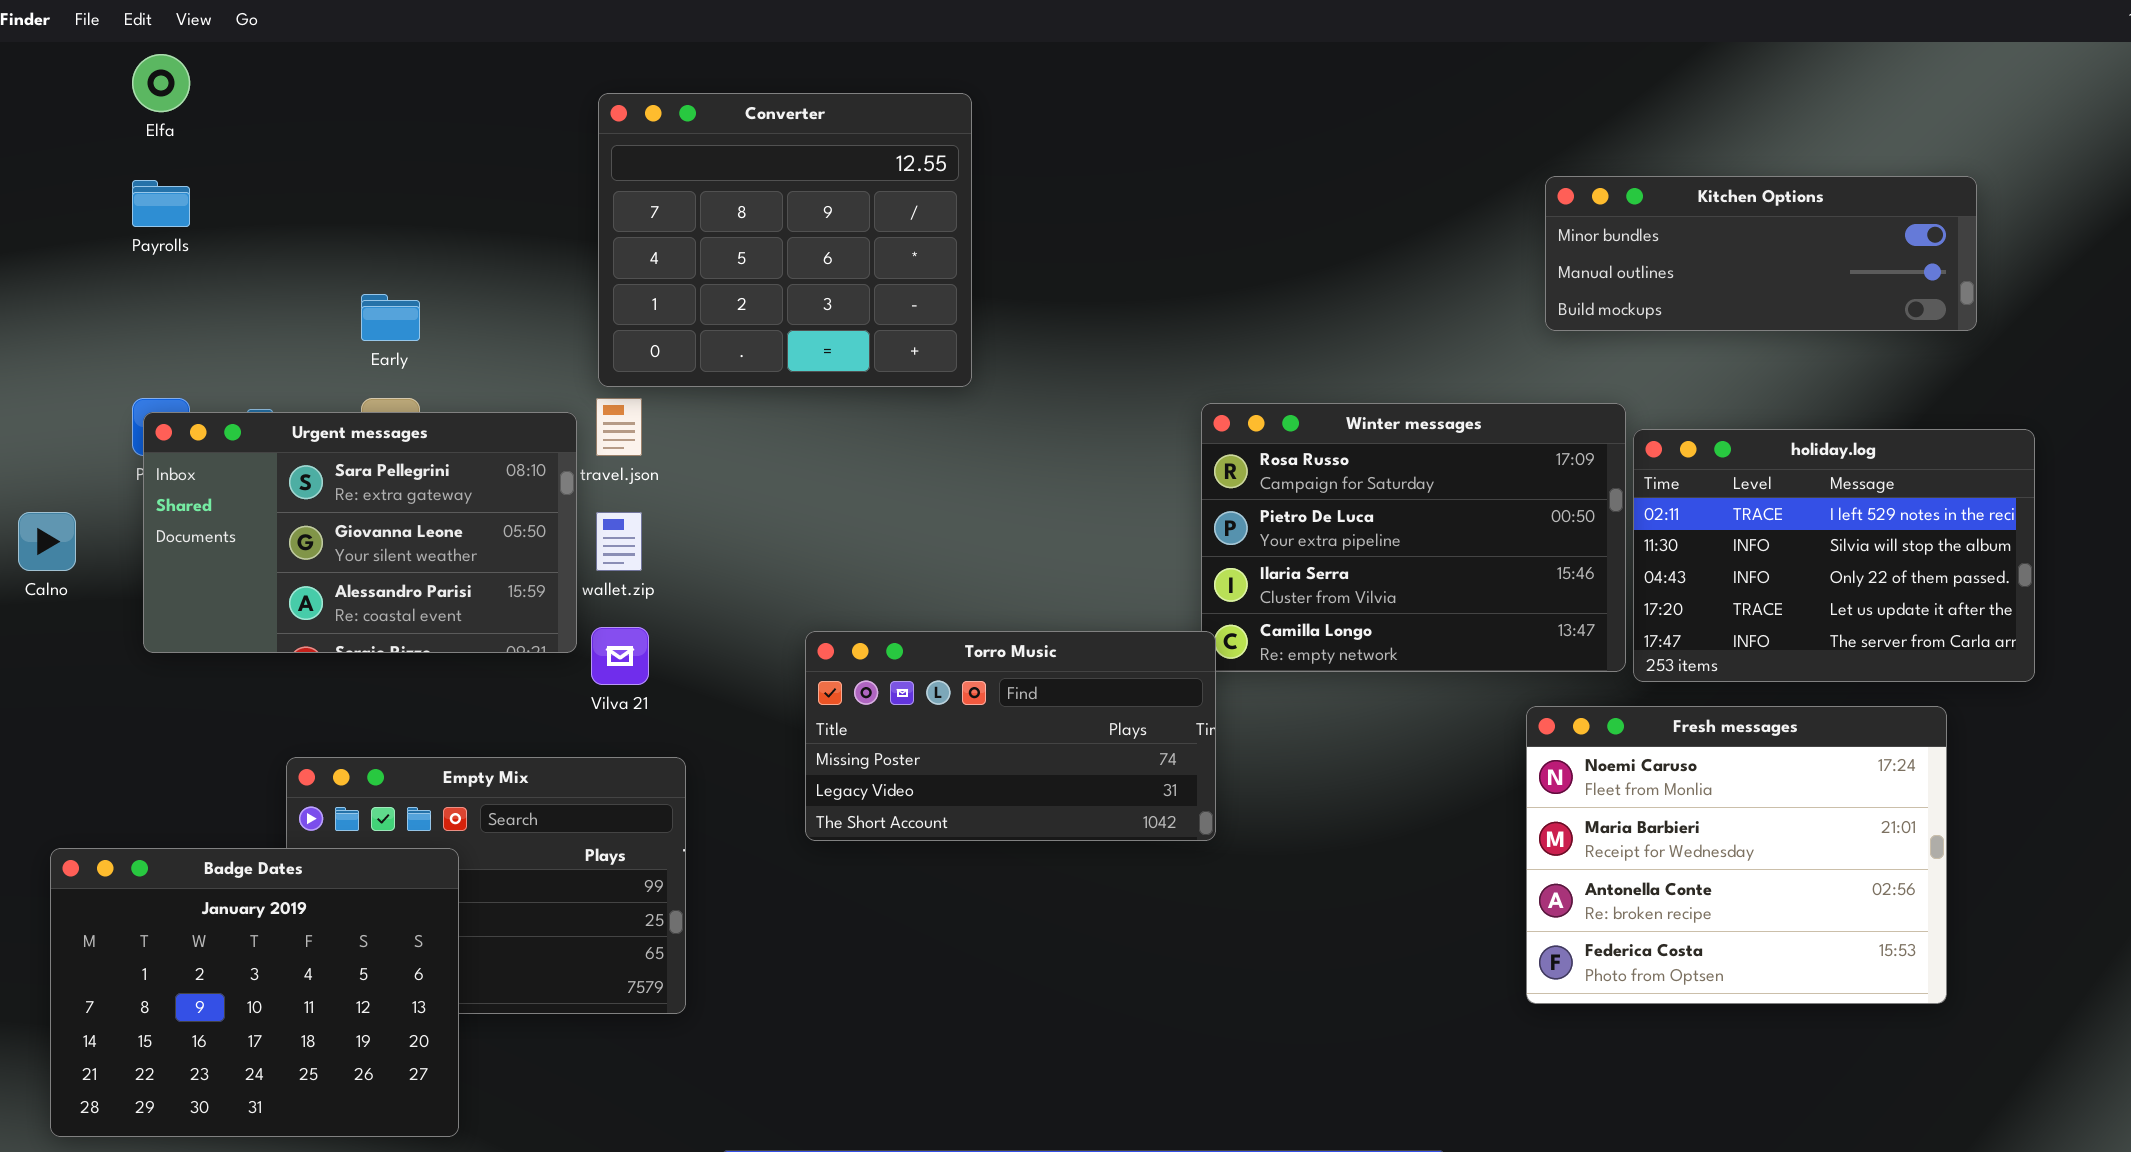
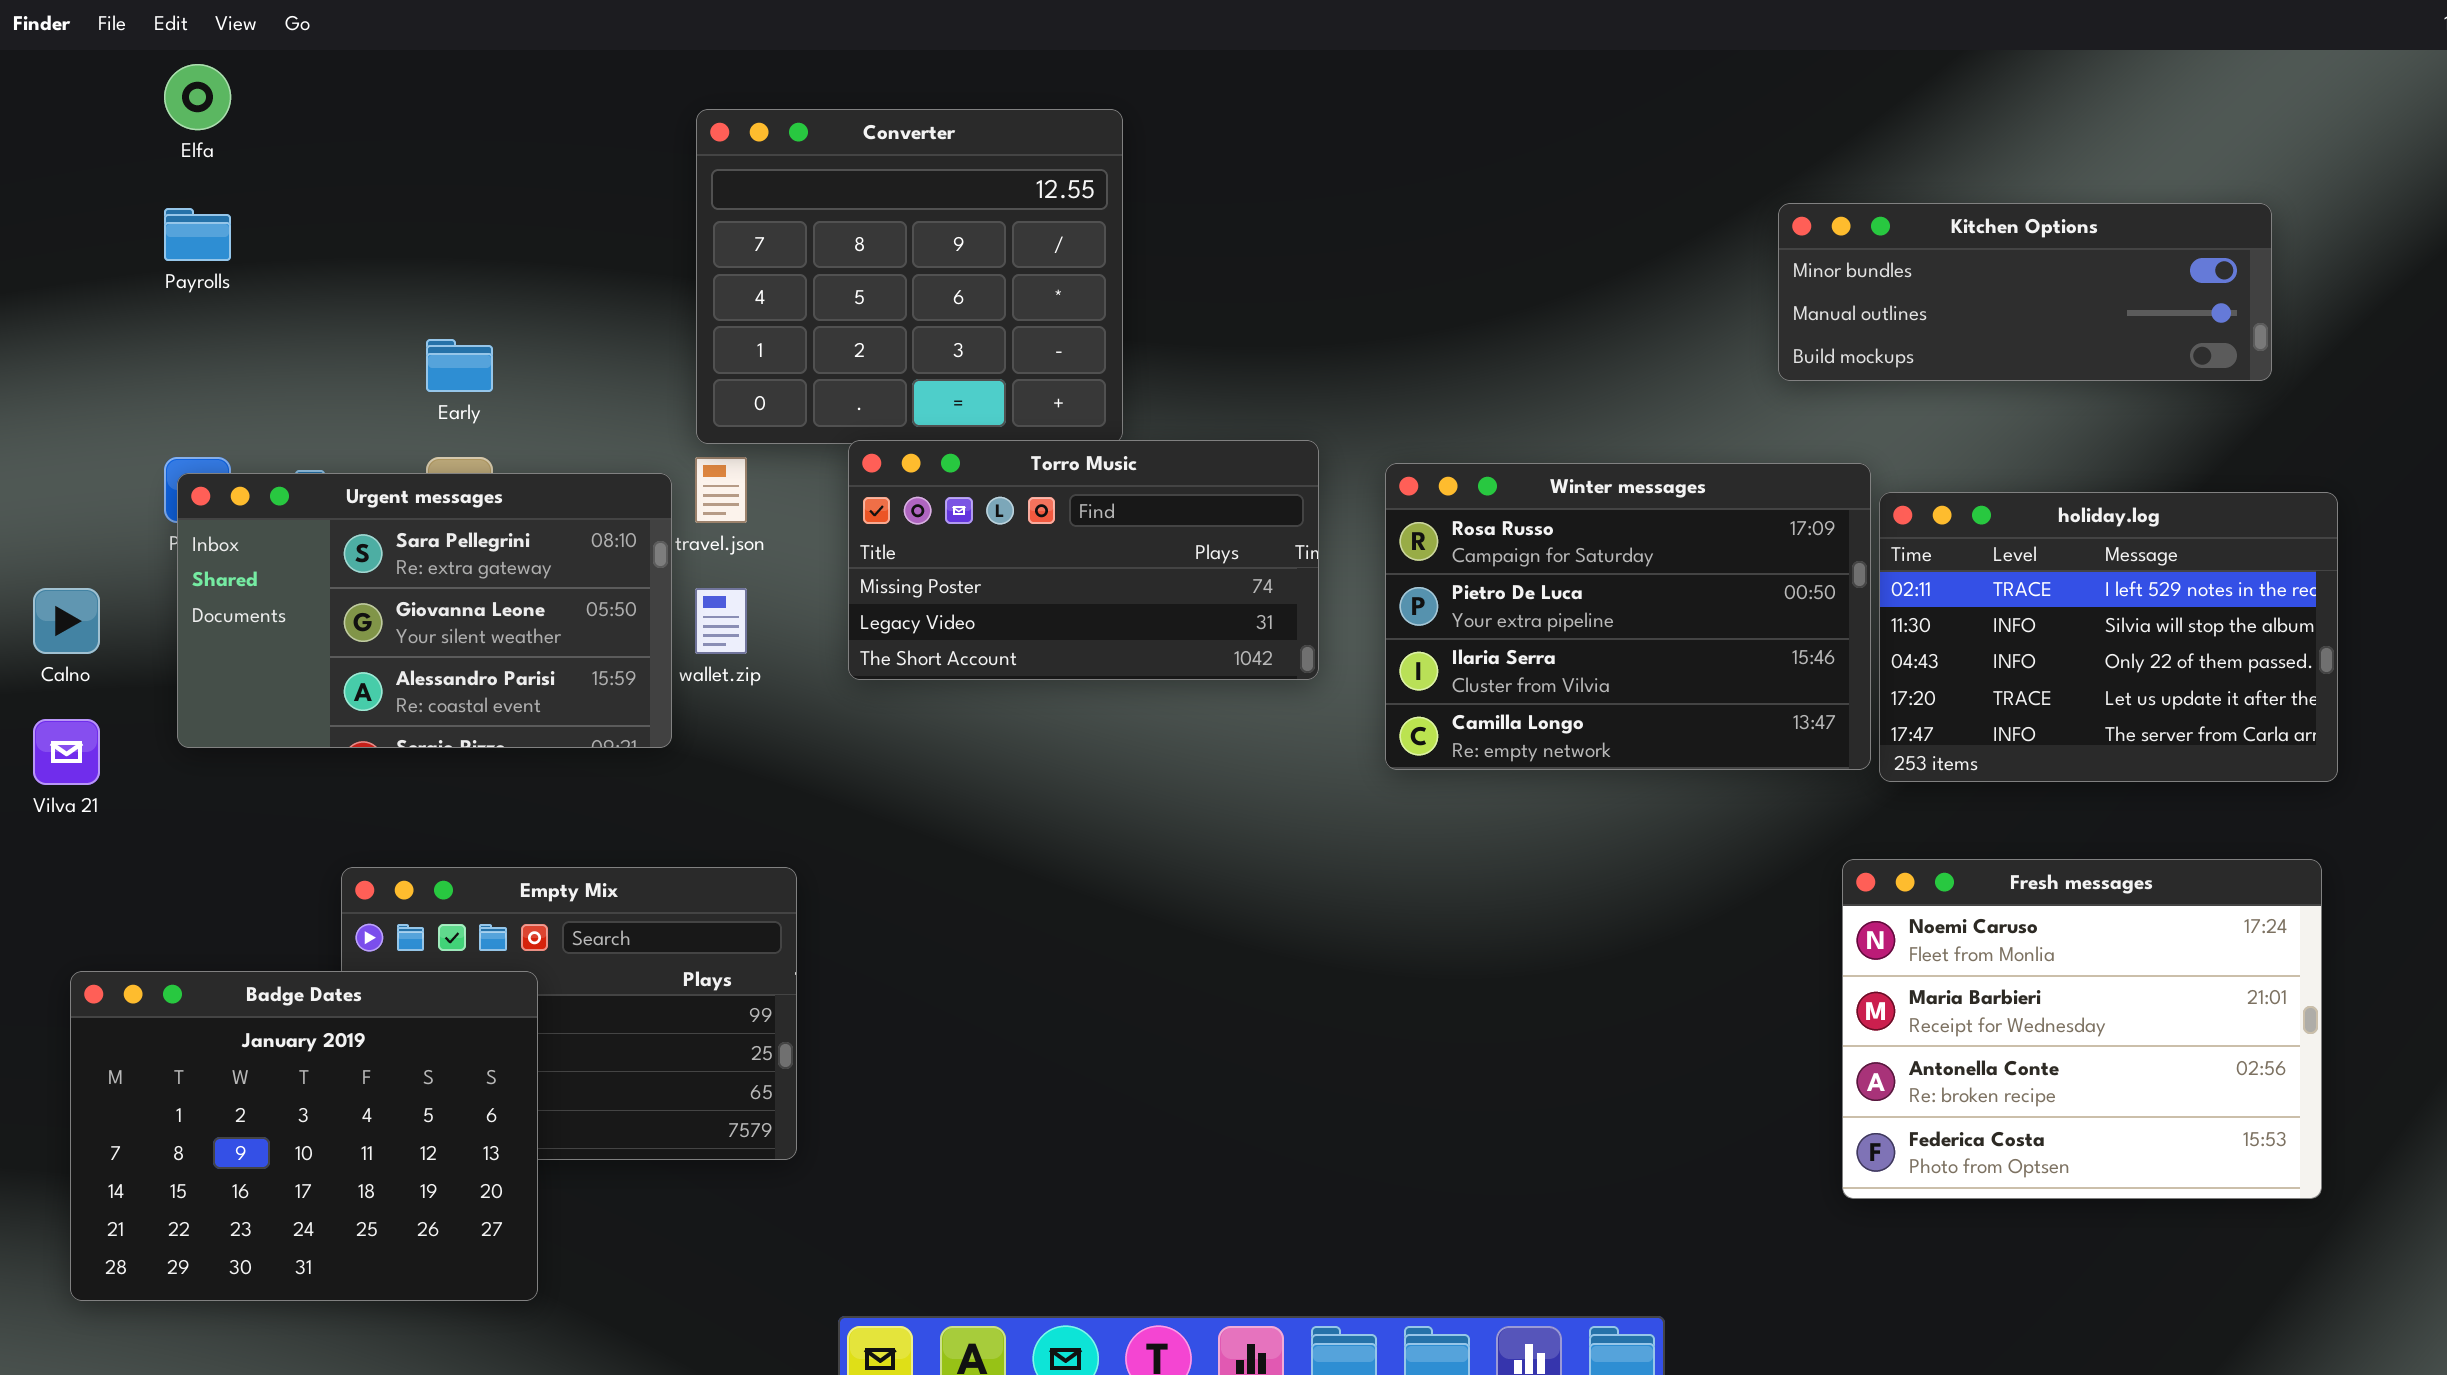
Vilva 21: [591,627,649,685] -> [33,719,100,785], moved
Torro Music: [805,631,1216,841] -> [848,440,1319,680], moved
Fresh messages: [1526,706,1947,1004] -> [1842,859,2322,1199], moved

